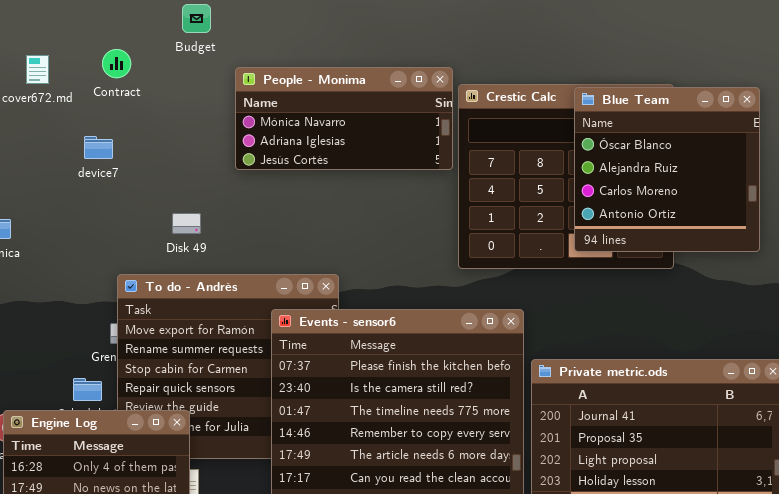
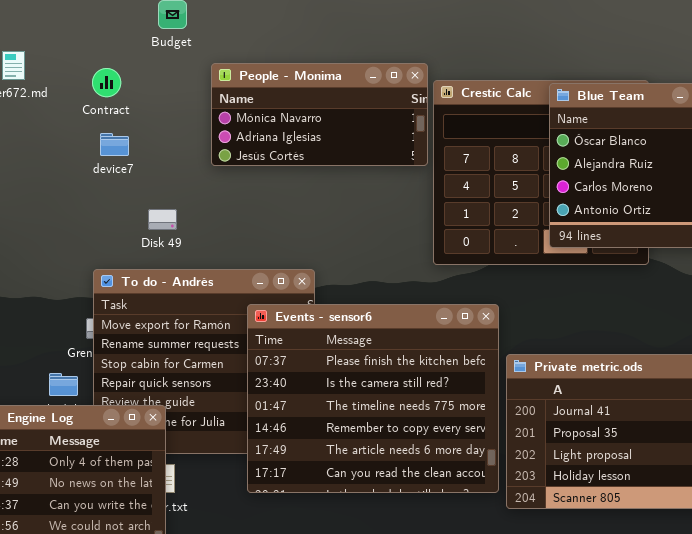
Contract: [102,49,131,78] -> [92,68,121,97], moved
device7: [84,136,113,159] -> [100,133,129,156], moved

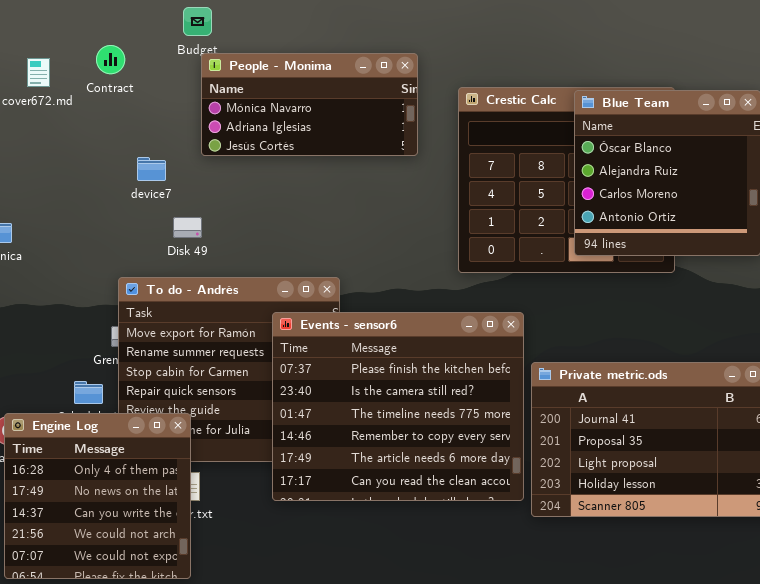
People - Monima: [211,63,428,166] -> [201,53,418,156], moved
Contract: [92,68,121,97] -> [96,45,125,74], moved
device7: [100,133,129,156] -> [137,157,166,181], moved

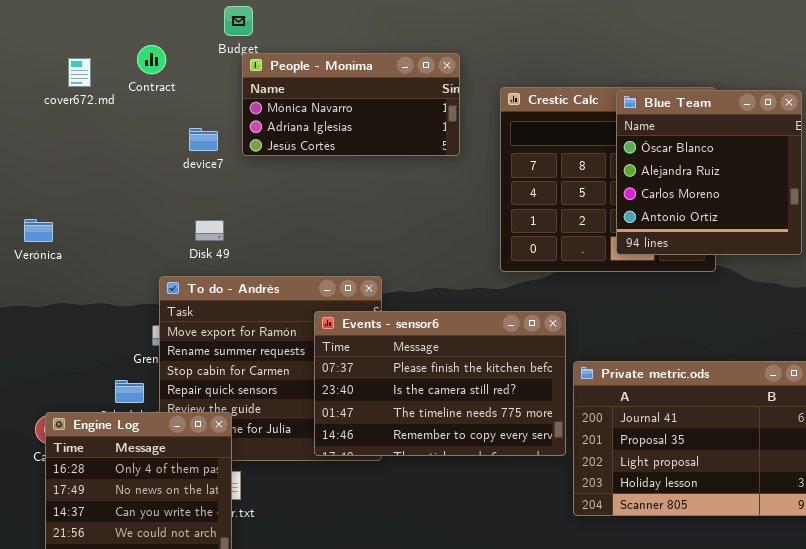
device7: [137,157,166,181] -> [189,128,218,151], moved
Disk 49: [173,217,202,238] -> [195,220,224,241], moved
Events - sensor6: [272,312,524,501] -> [314,311,566,456], resized

